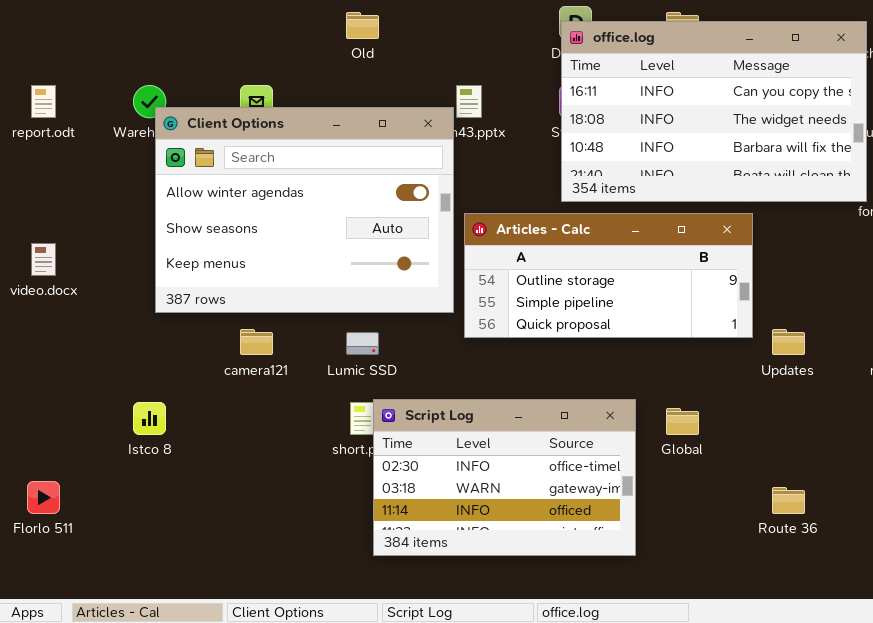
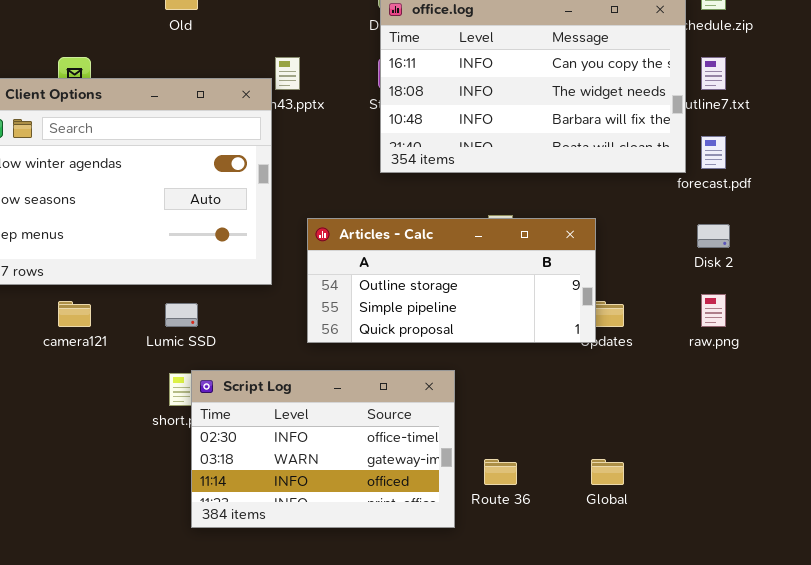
Articles - Calc: [464,213,753,338] -> [307,218,596,343], moved
Global: [666,408,699,435] -> [591,459,624,485], moved
Route 36: [772,487,805,514] -> [484,459,517,485], moved

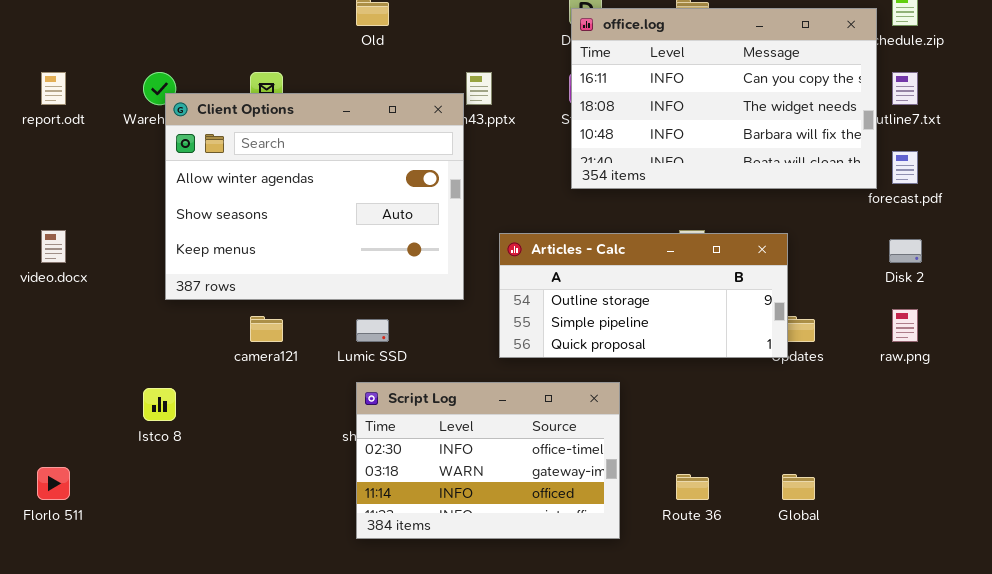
Script Log: [191,370,455,528] -> [356,382,620,539], moved

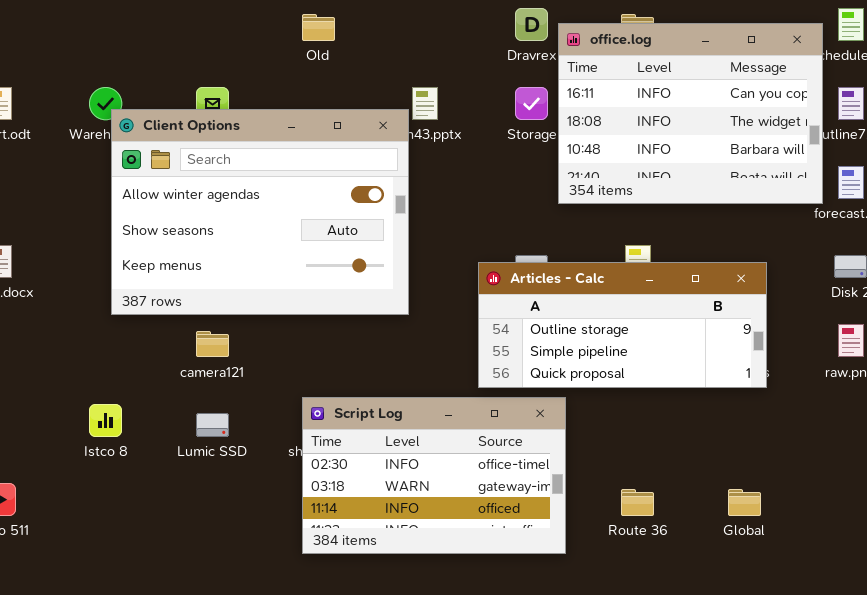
office.log: [571,8,877,189] -> [558,23,823,204], resized
Articles - Calc: [499,233,788,358] -> [478,262,767,388], moved
Lumic SSD: [356,319,389,342] -> [196,413,229,437], moved

